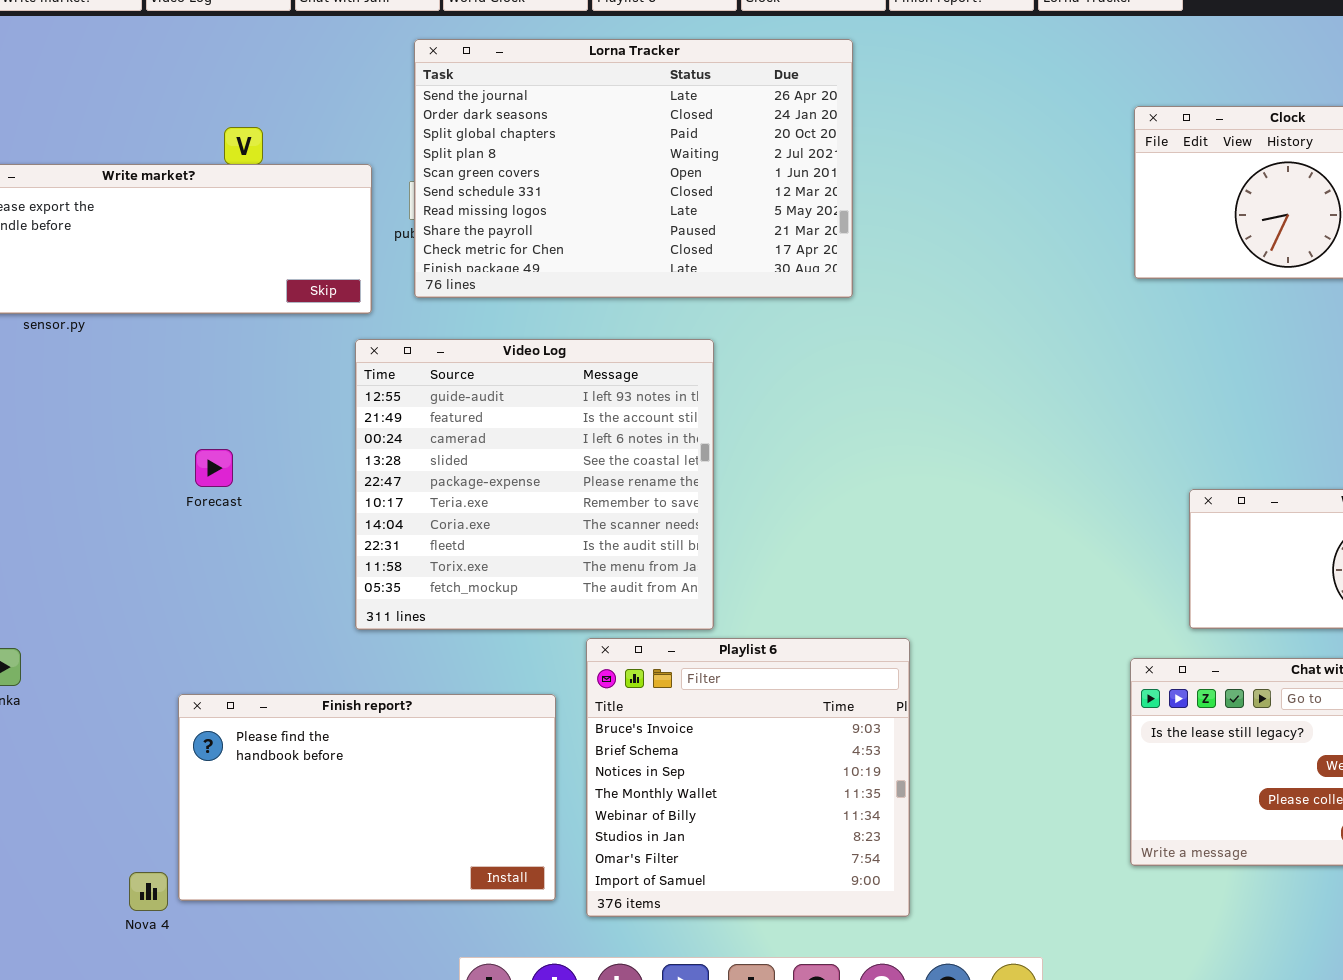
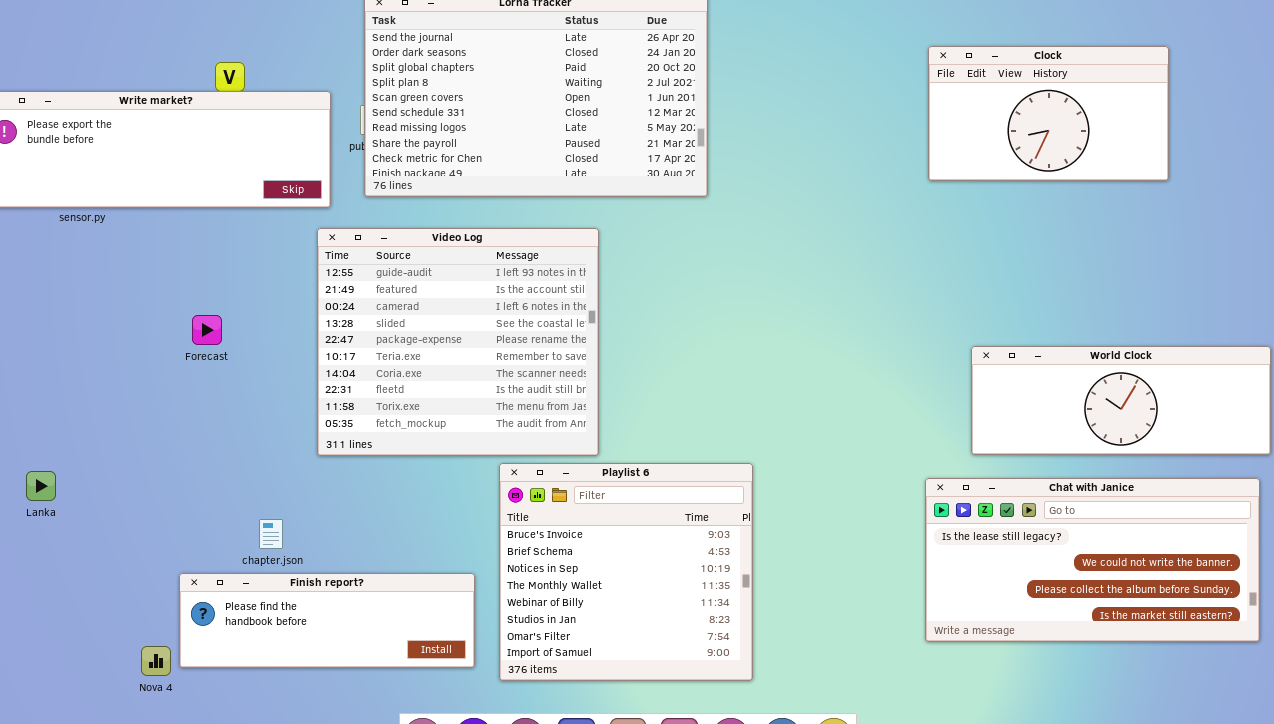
Finish report?: [178,694,556,901] -> [179,573,475,668], resized

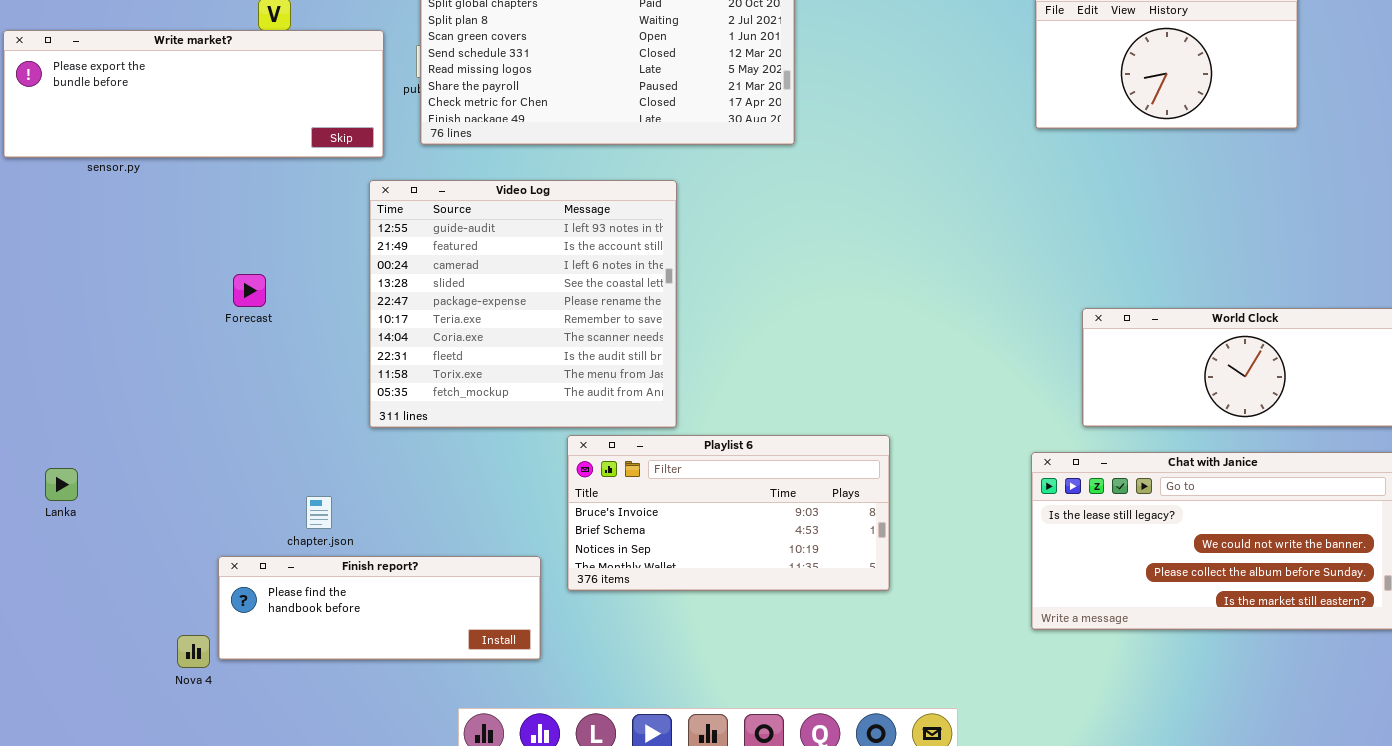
Playlist 6: [499,463,753,681] -> [567,435,890,591], resized
Lanka: [26,471,56,501] -> [45,468,78,501], moved

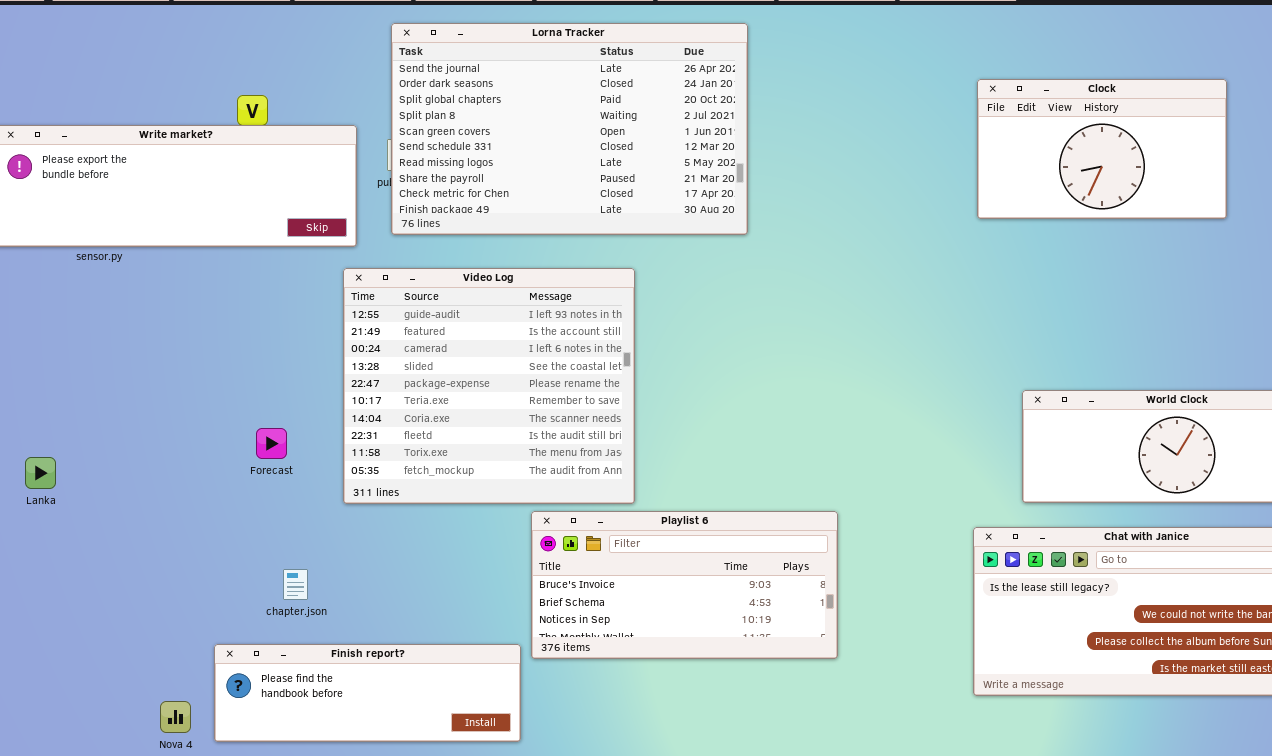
Forecast: [233,274,266,307] -> [256,428,287,459], moved
Lanka: [45,468,78,501] -> [25,457,56,489], moved
Finish report?: [218,556,541,660] -> [214,644,521,742], moved

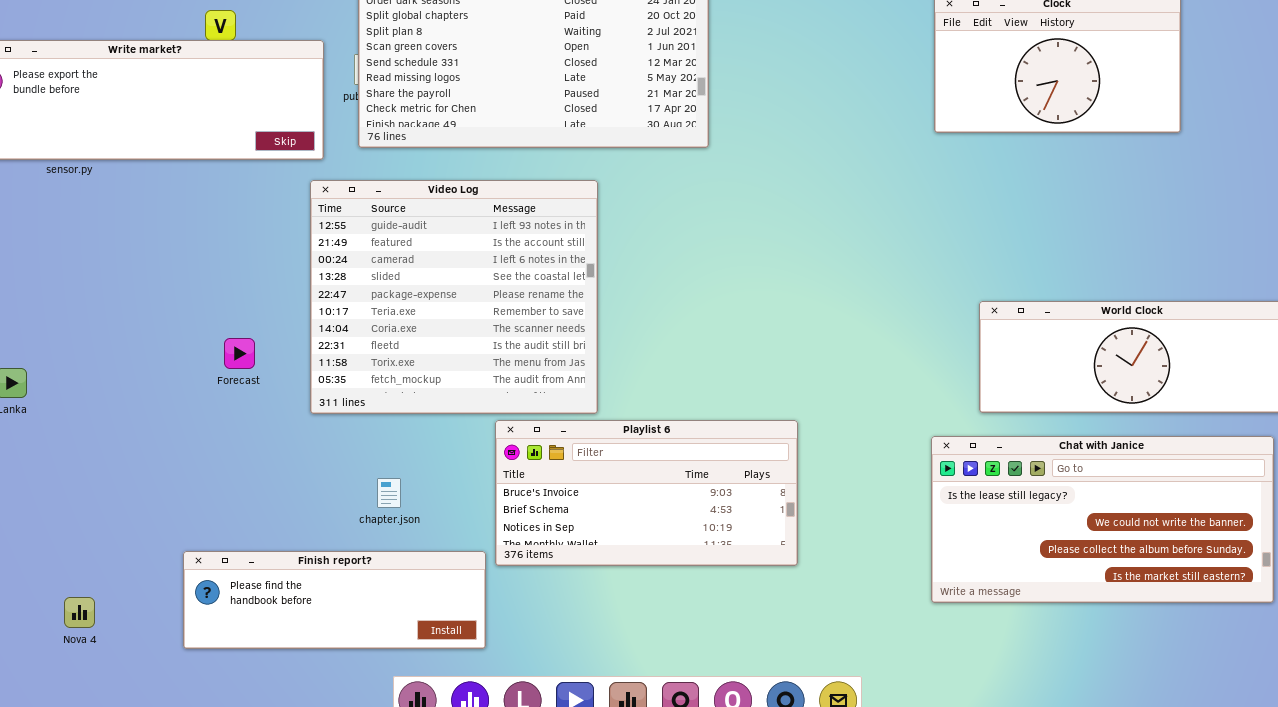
chapter.json: [283,569,308,600] -> [377,478,401,508], moved
Nova 4: [160,701,191,733] -> [64,597,95,628], moved

